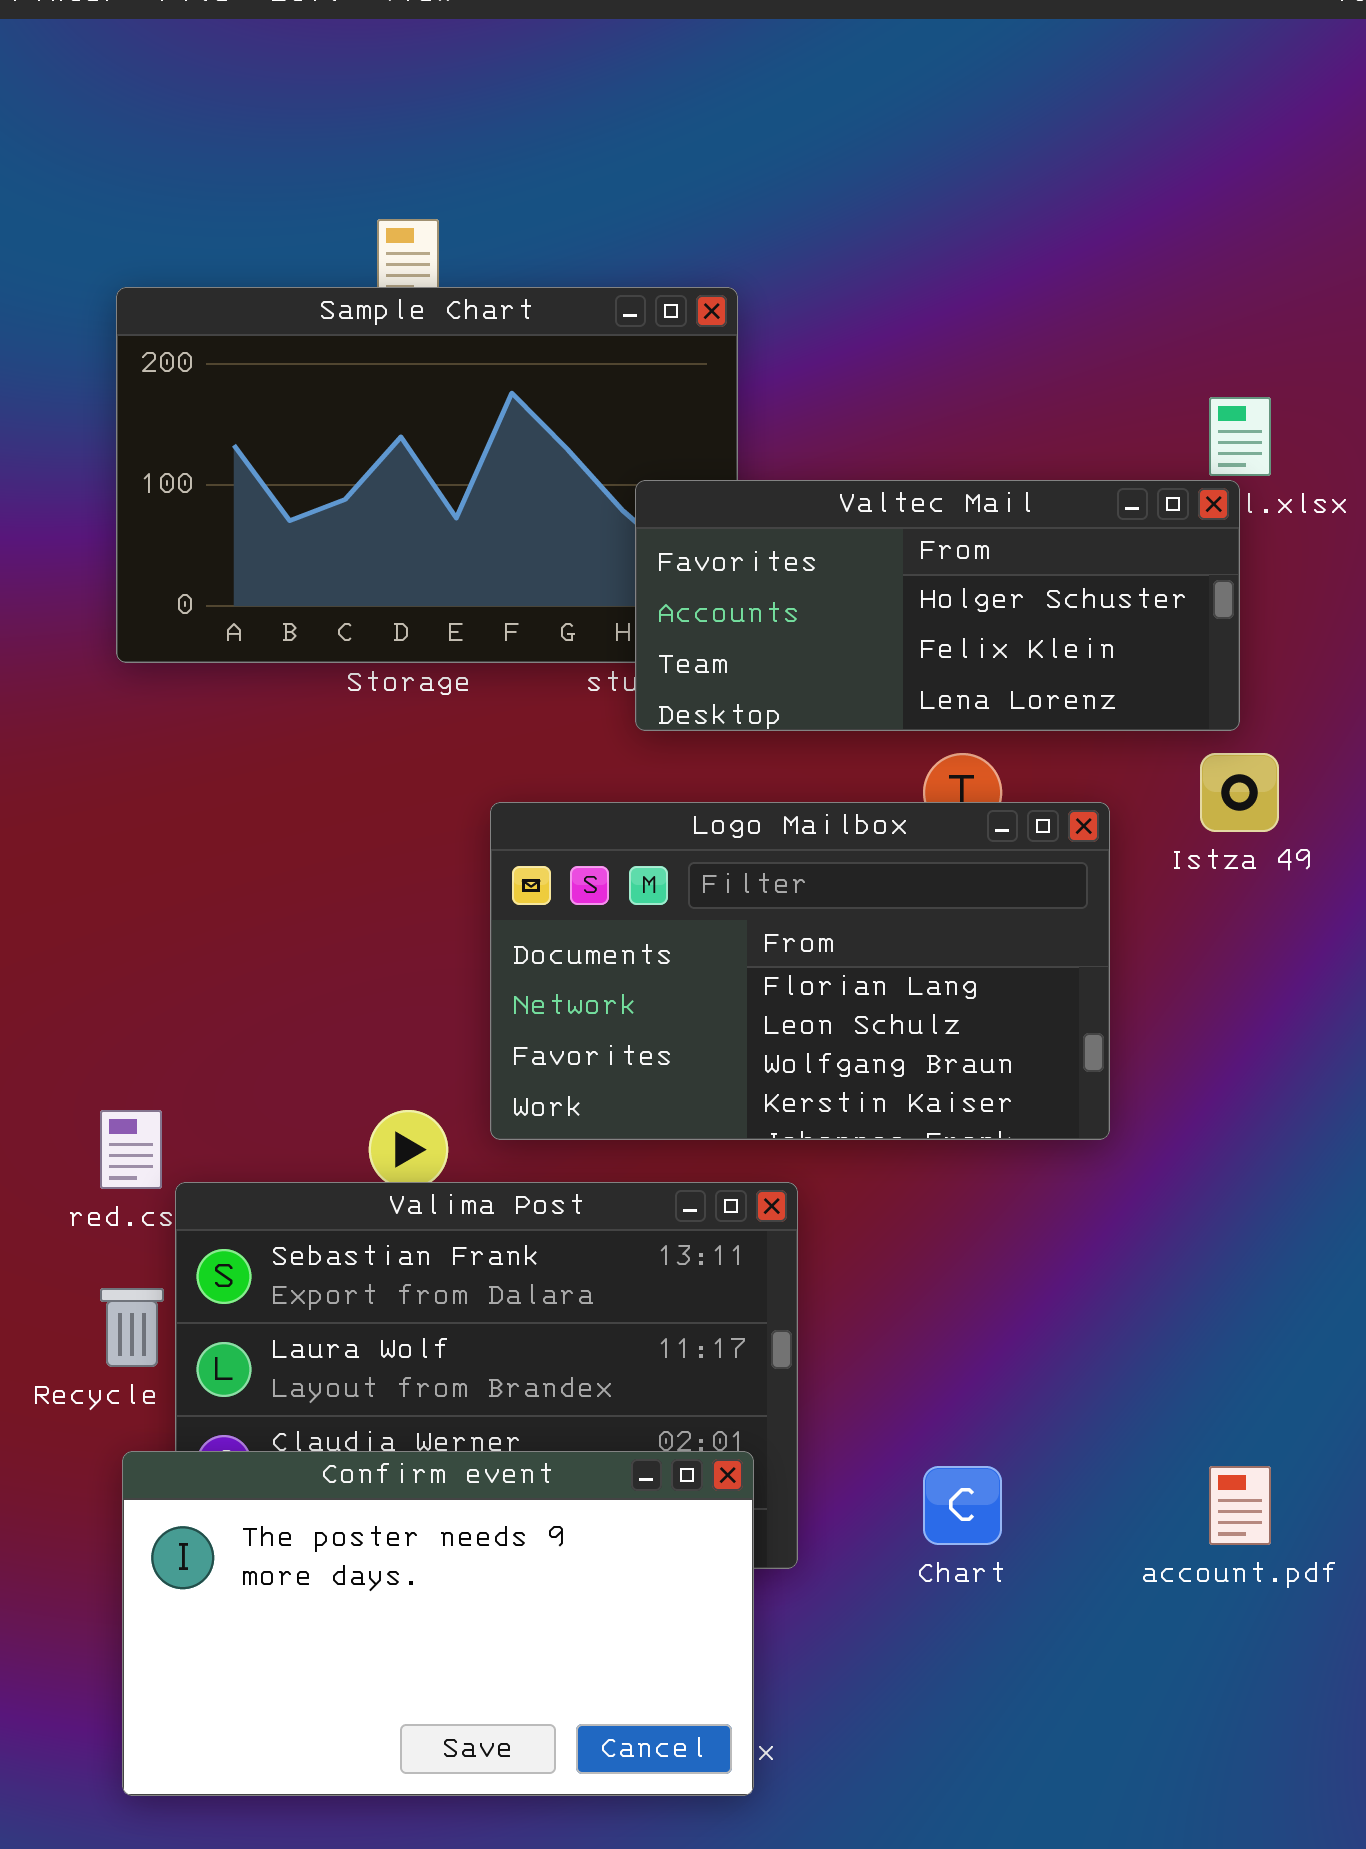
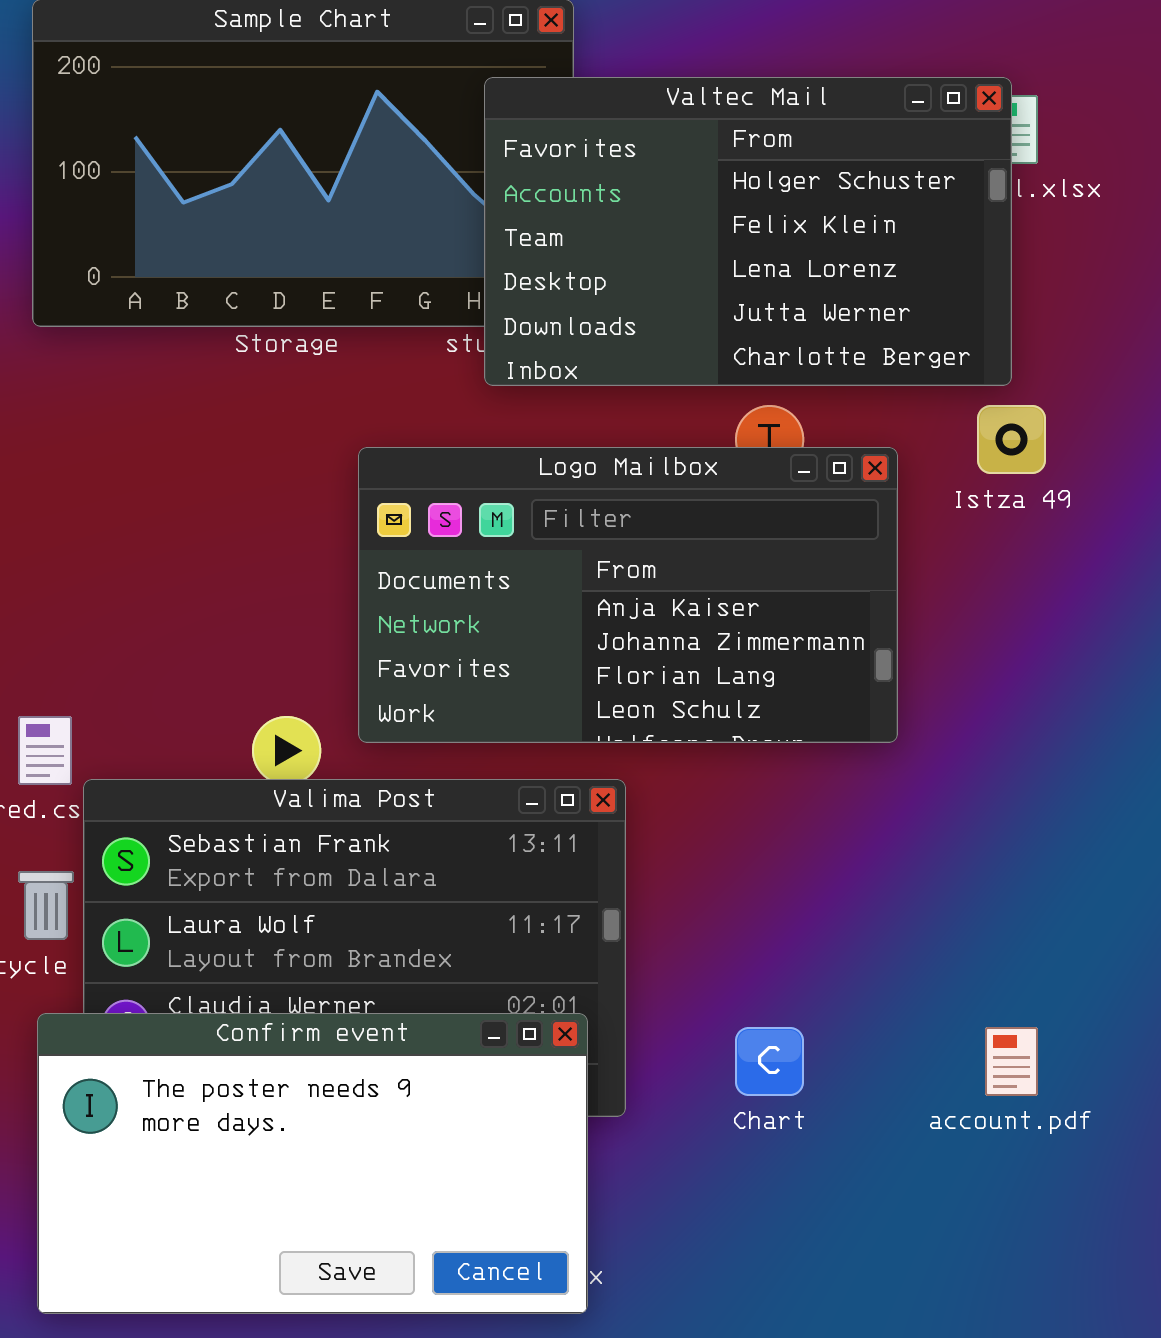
Valtec Mail: [635,480,1240,731] -> [484,77,1012,386], resized
Logo Mailbox: [490,802,1110,1140] -> [358,447,898,743], scrolled up 2 rows

